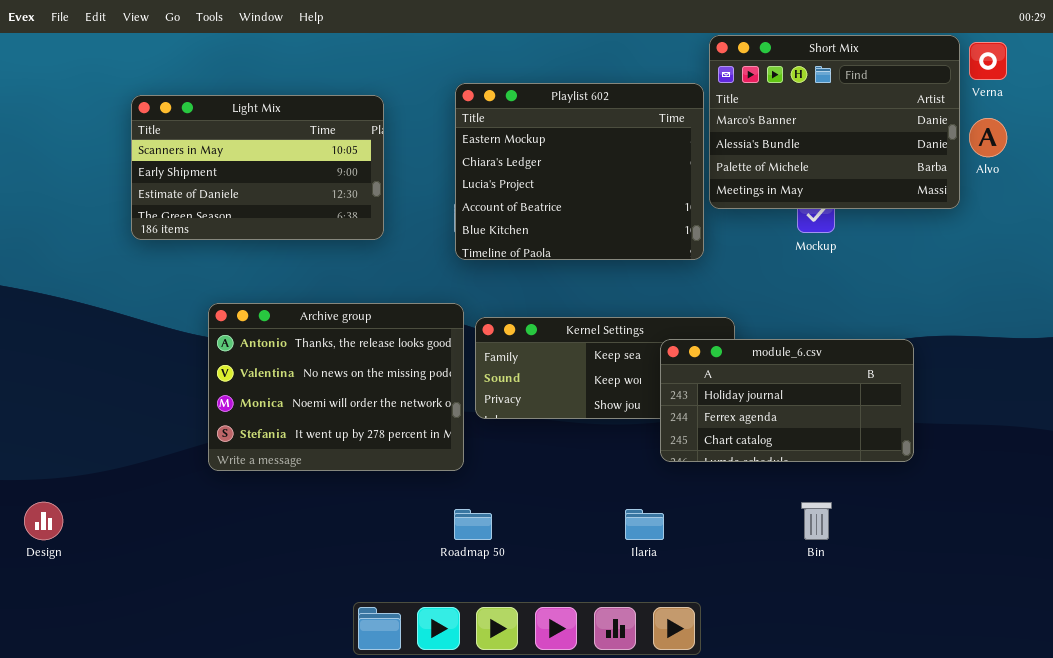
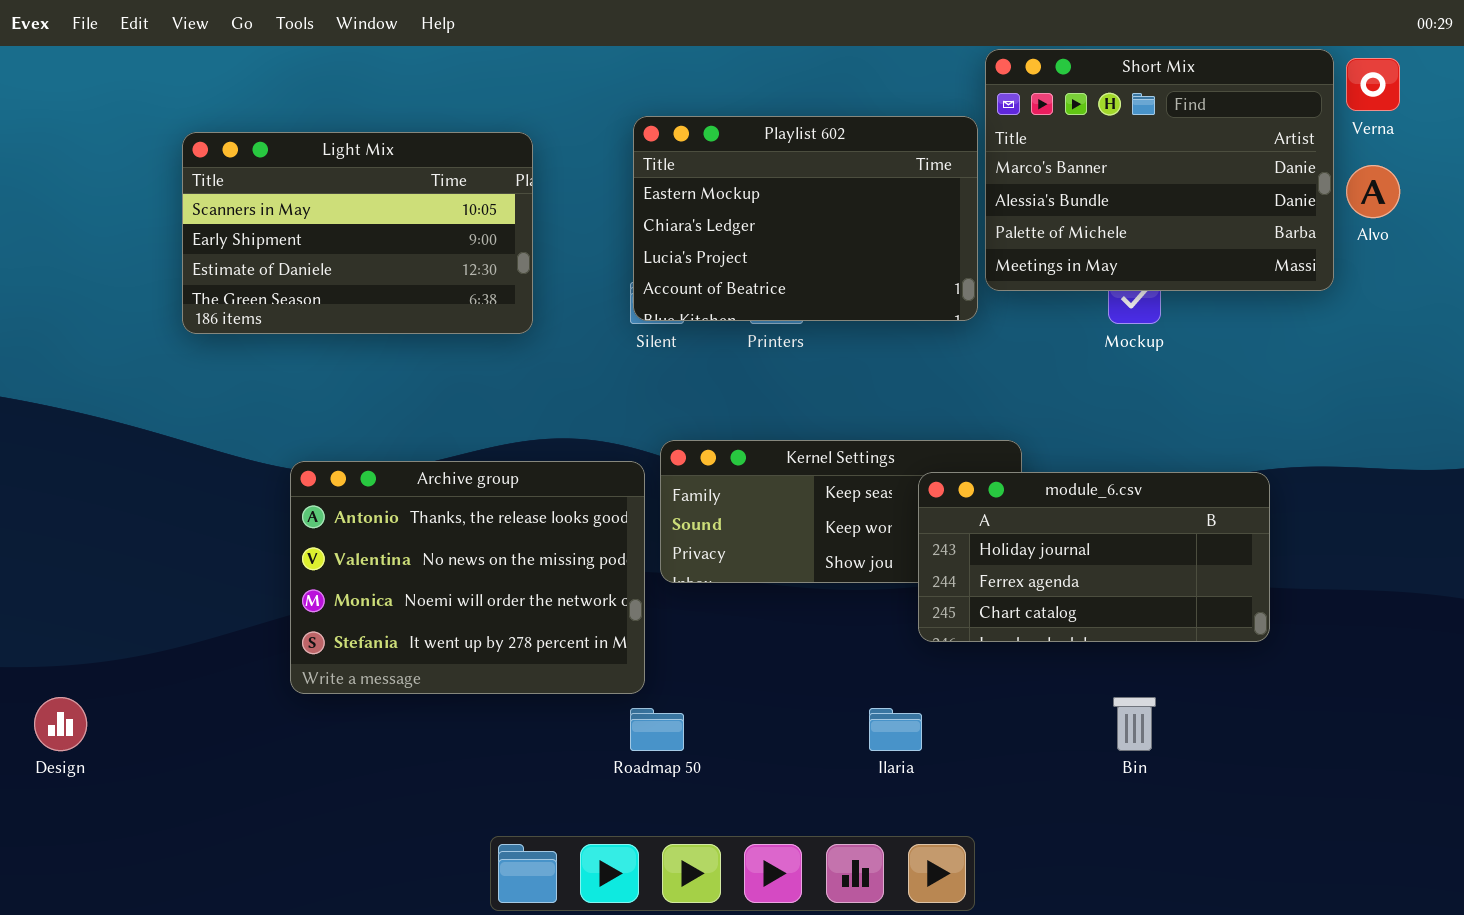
Playlist 602: [455,83,704,260] -> [633,116,978,321], resized
Archive group: [208,303,464,471] -> [290,461,645,694], moved

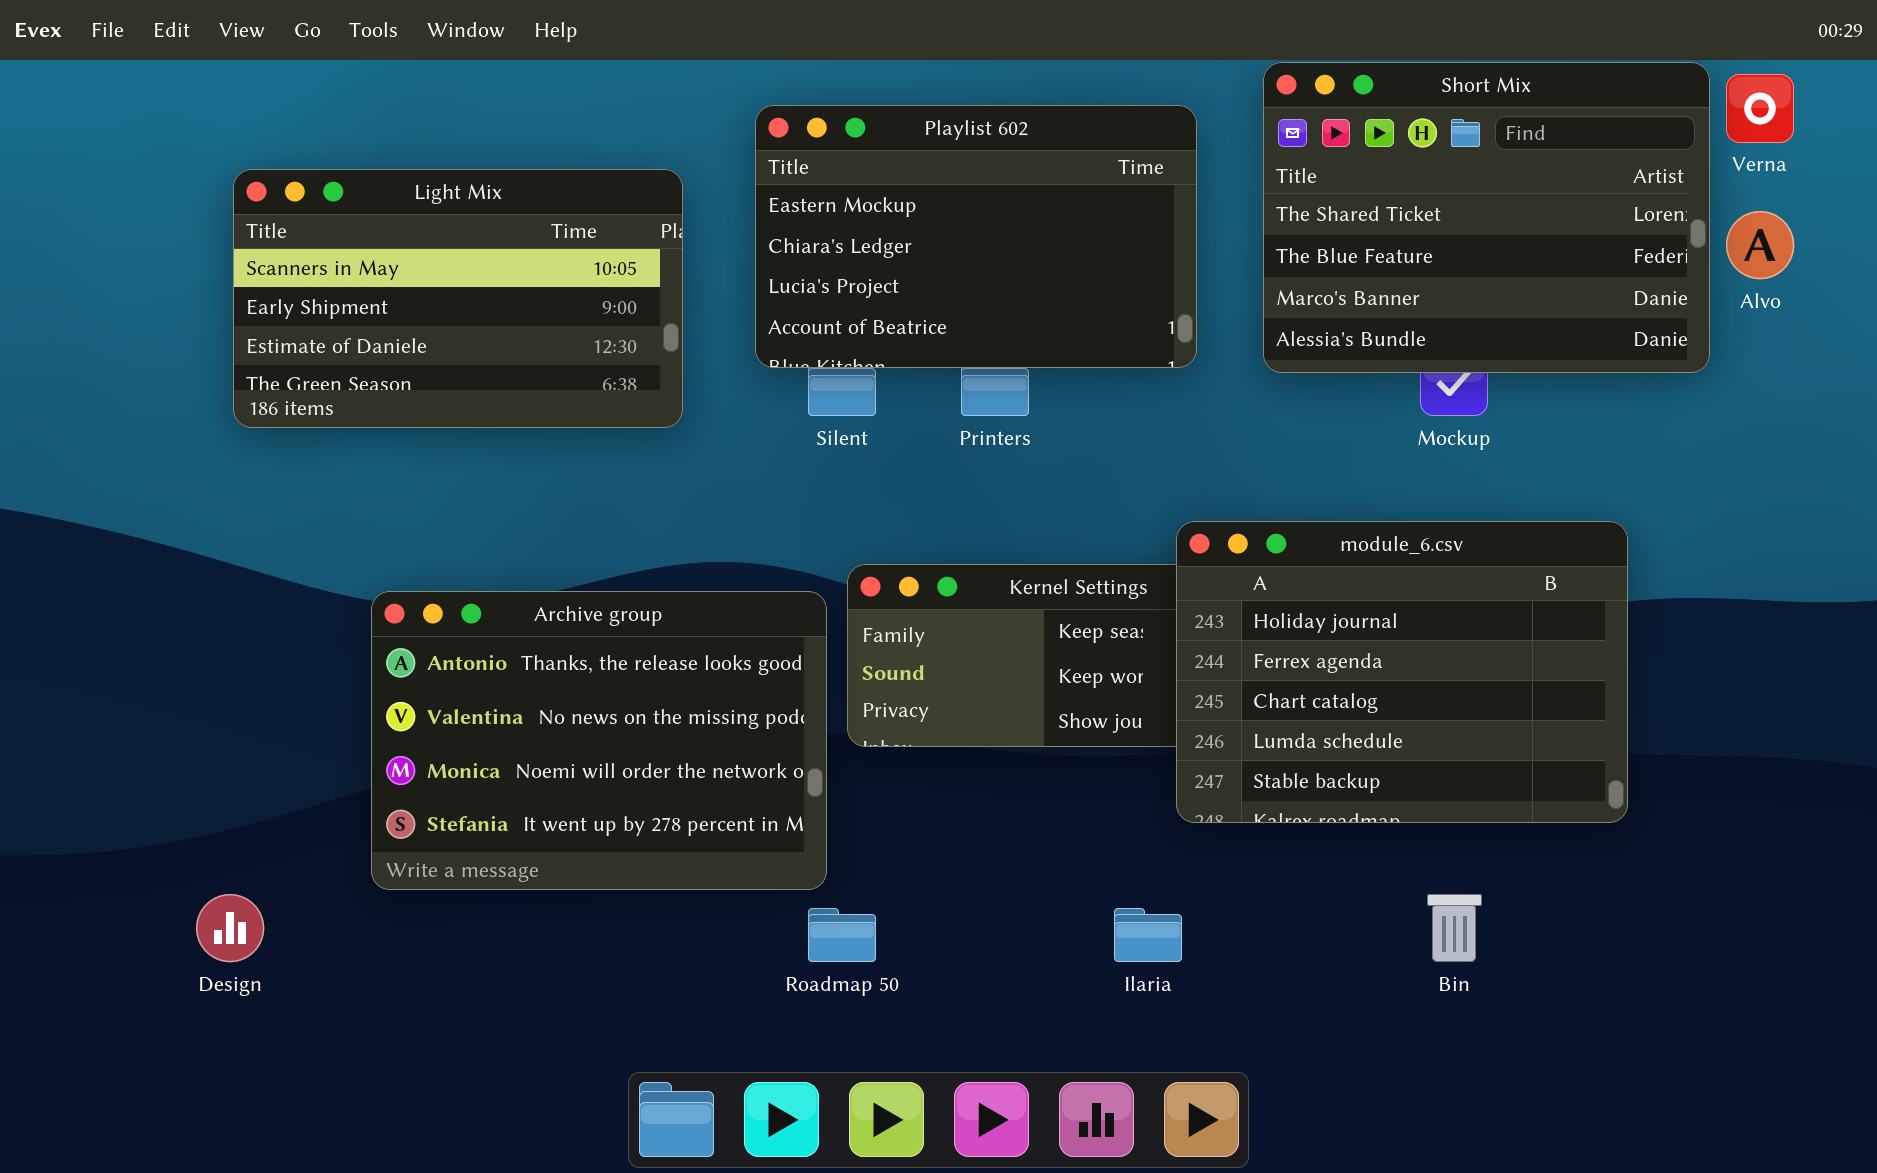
Short Mix: [985,49,1334,291] -> [1263,62,1710,373], scrolled up 2 rows
Playlist 602: [633,116,978,321] -> [755,105,1197,368], moved
module_6.csv: [918,472,1270,642] -> [1176,521,1628,823], resized
Design: [34,697,87,751] -> [196,894,264,962], moved

